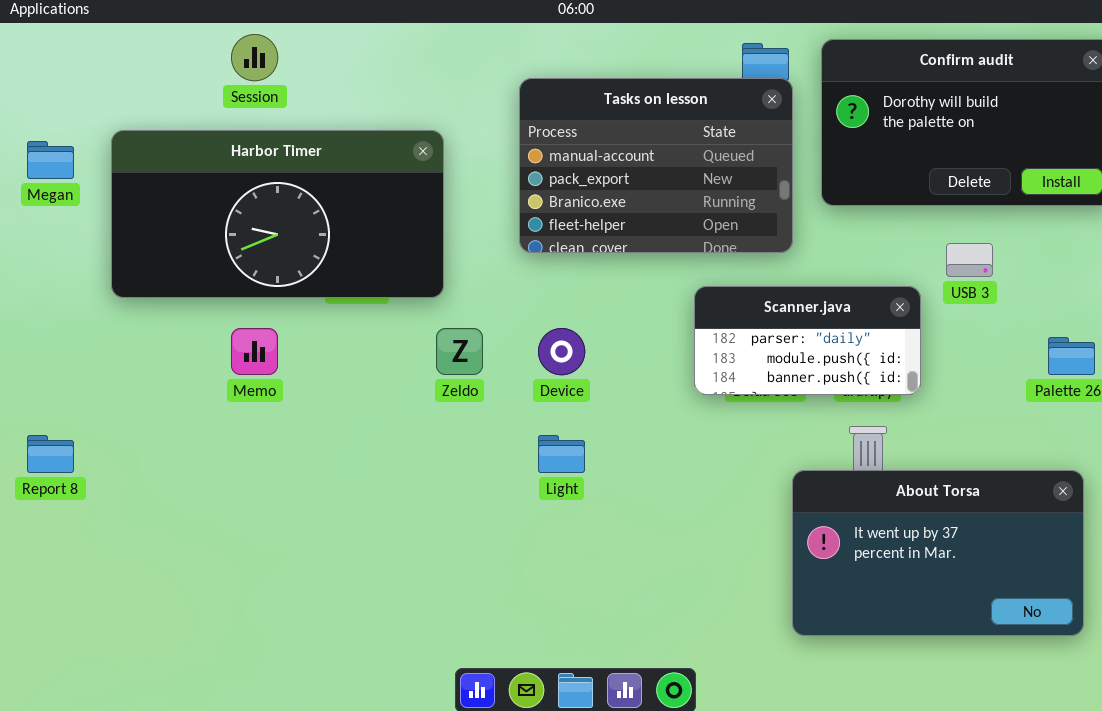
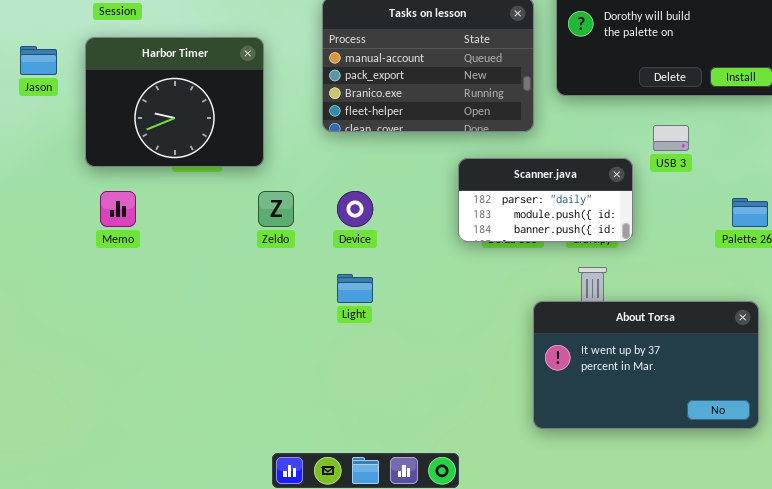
Harbor Timer: [111,130,444,298] -> [85,37,264,167], resized

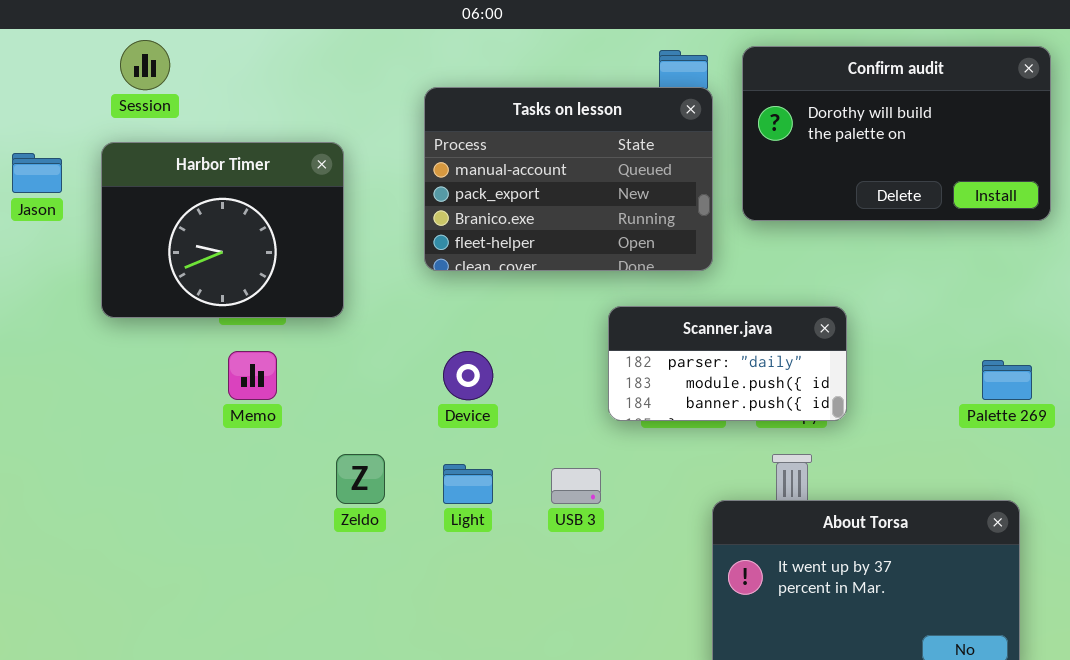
USB 3: [653,125,689,151] -> [551,468,601,504], moved
Memo: [100,191,136,227] -> [228,351,277,400], moved
Zeldo: [258,191,294,227] -> [336,454,385,504], moved

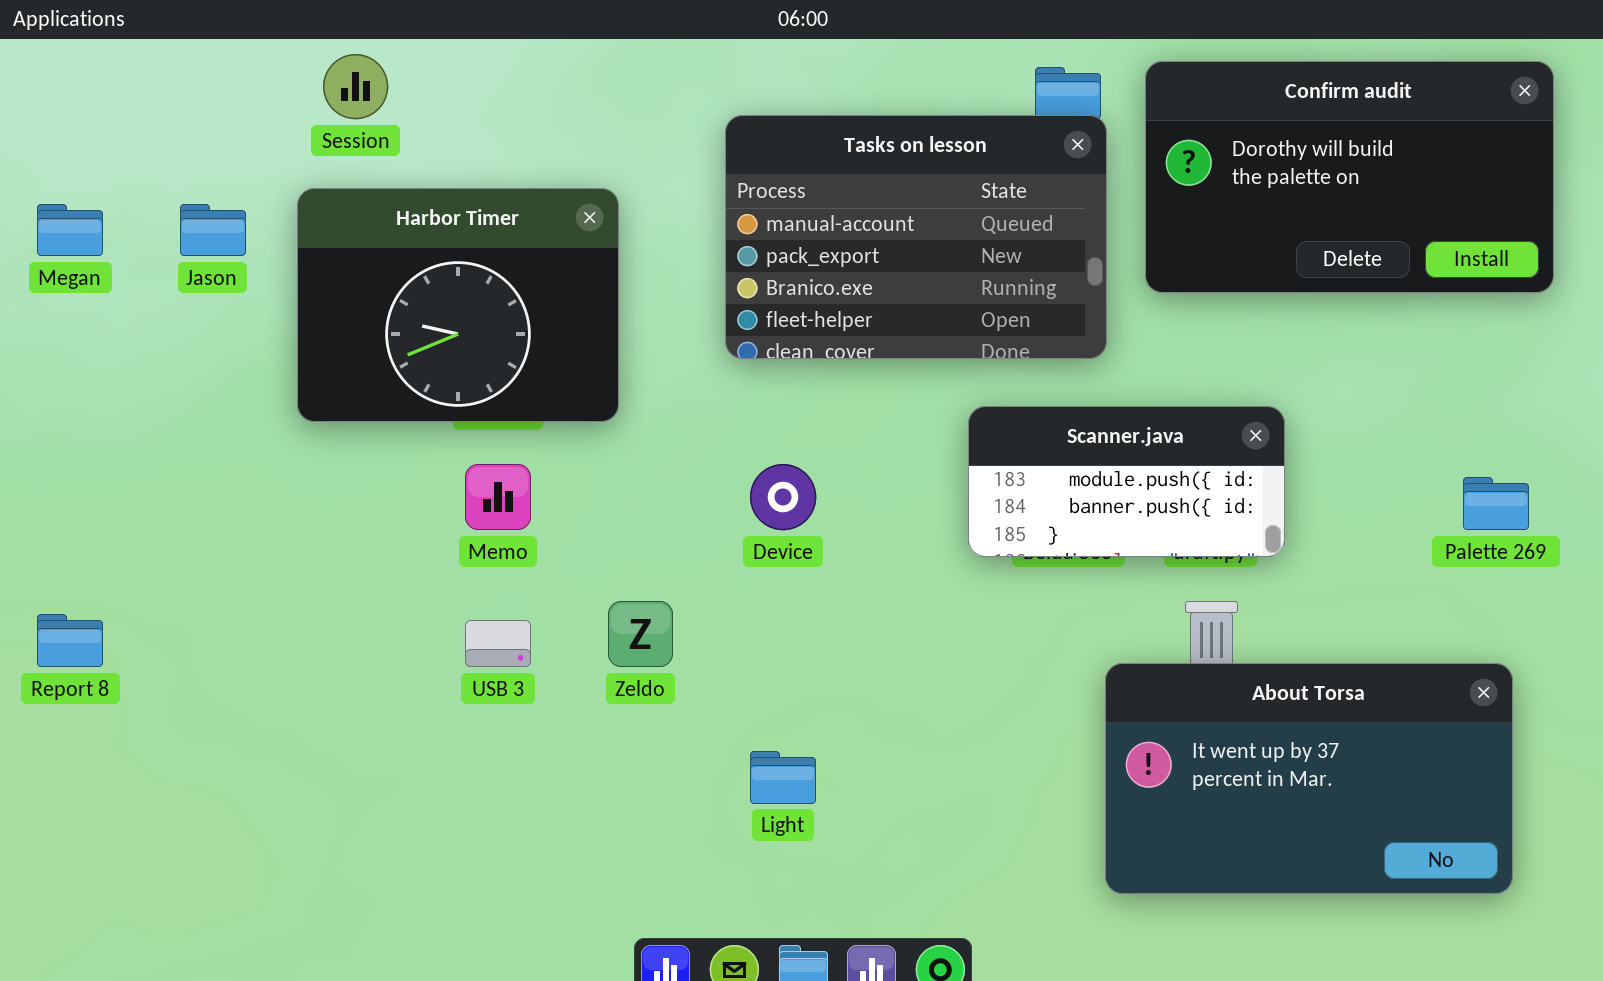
Scanner.java: [608,306,847,421] -> [968,406,1285,557], scrolled down 1 row
Light: [443,464,493,504] -> [750,751,816,804], moved
USB 3: [551,468,601,504] -> [465,620,531,667], moved

